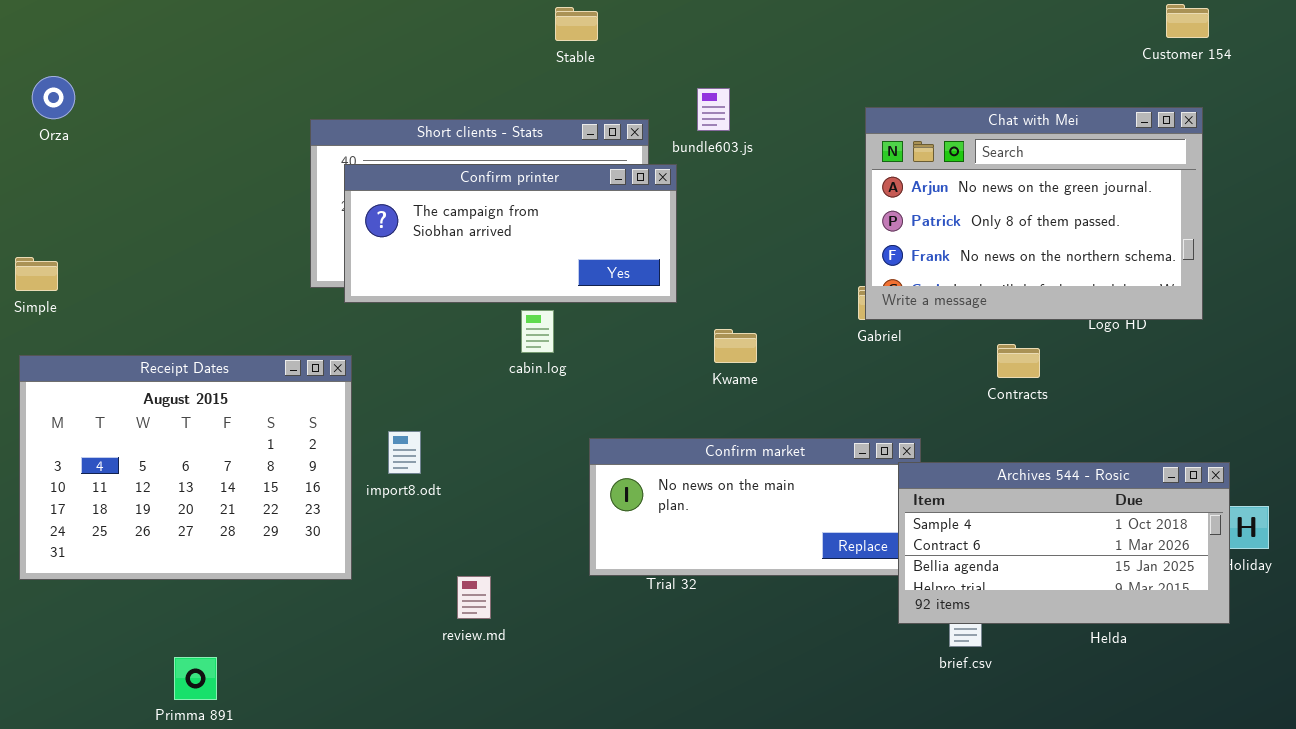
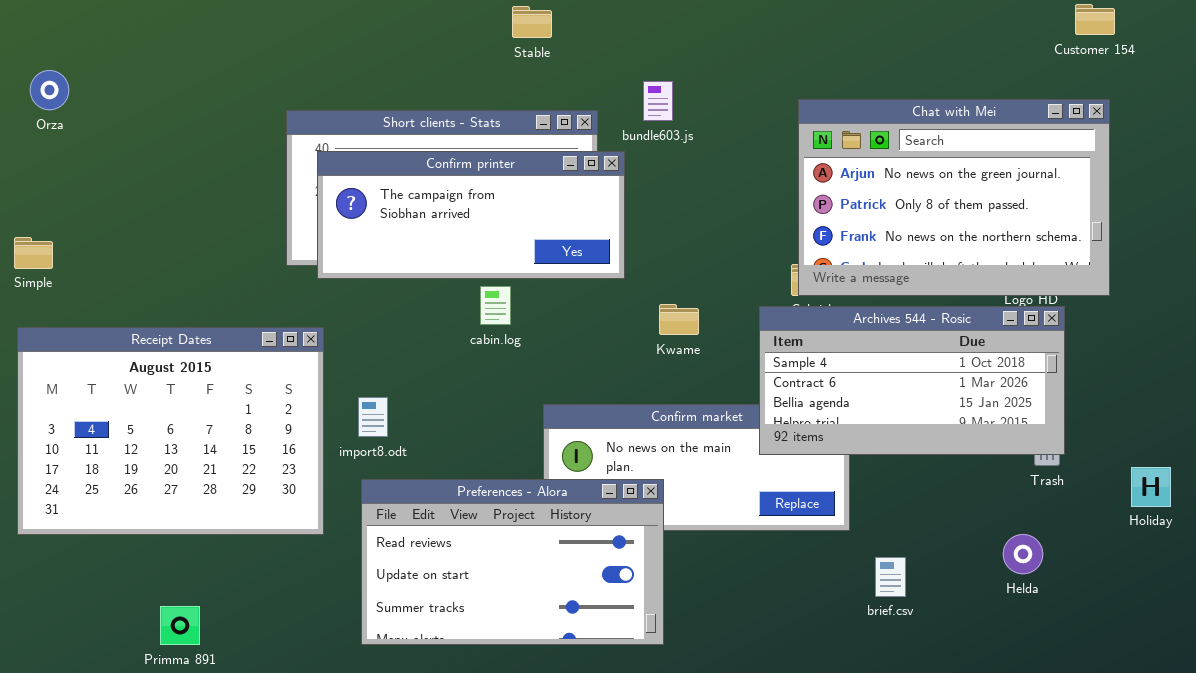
Archives 544 - Rosic: [898,462,1230,624] -> [759,306,1065,455], moved
Preferences - Alora: none -> [361,479,664,645], opened

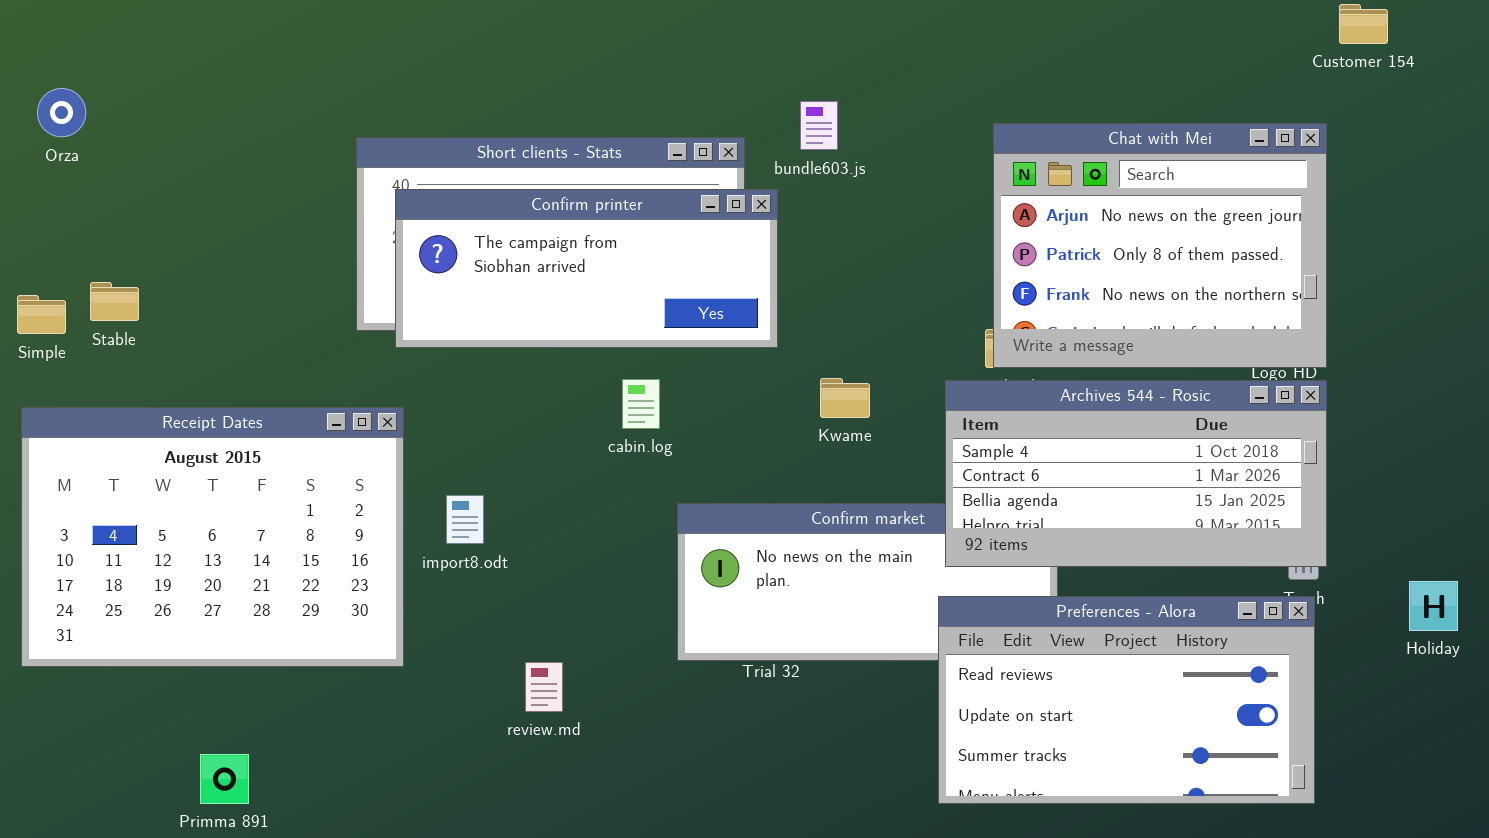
Stable: [512,6,552,38] -> [90,282,139,321], moved
Chat with Mei: [798,99,1110,296] -> [993,123,1327,368], resized
cabin.log: [480,286,511,325] -> [622,379,660,429], moved
Preferences - Alora: [361,479,664,645] -> [938,596,1315,804], moved

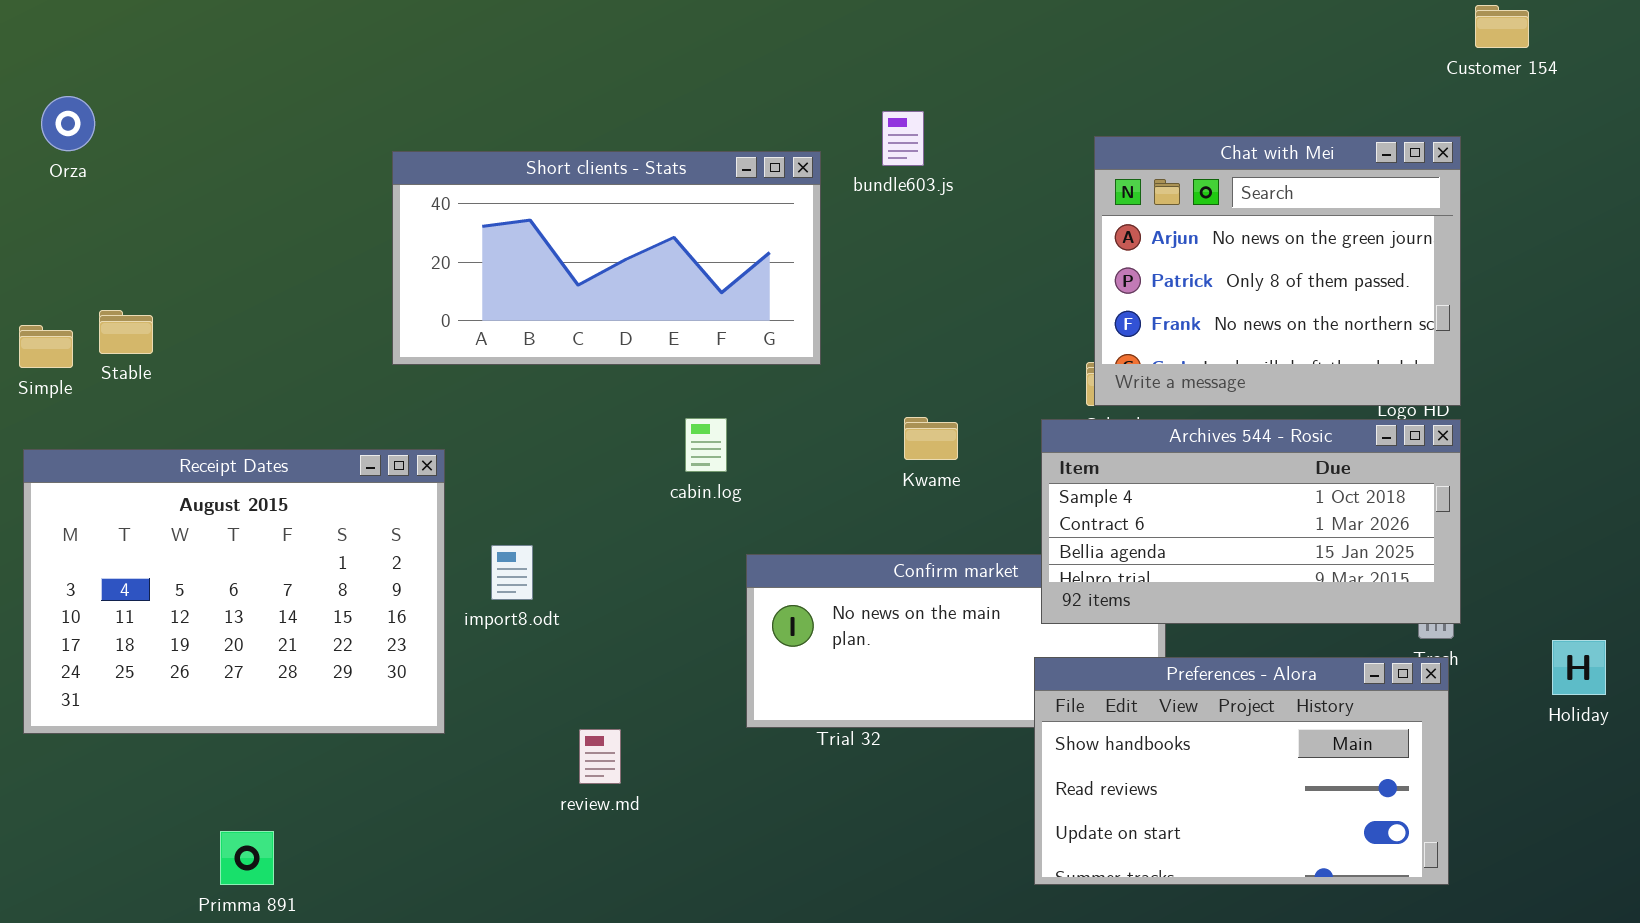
Confirm printer: [395,189,778,348] -> none, closed
Preferences - Alora: [938,596,1315,804] -> [1034,657,1449,885], scrolled up 1 row

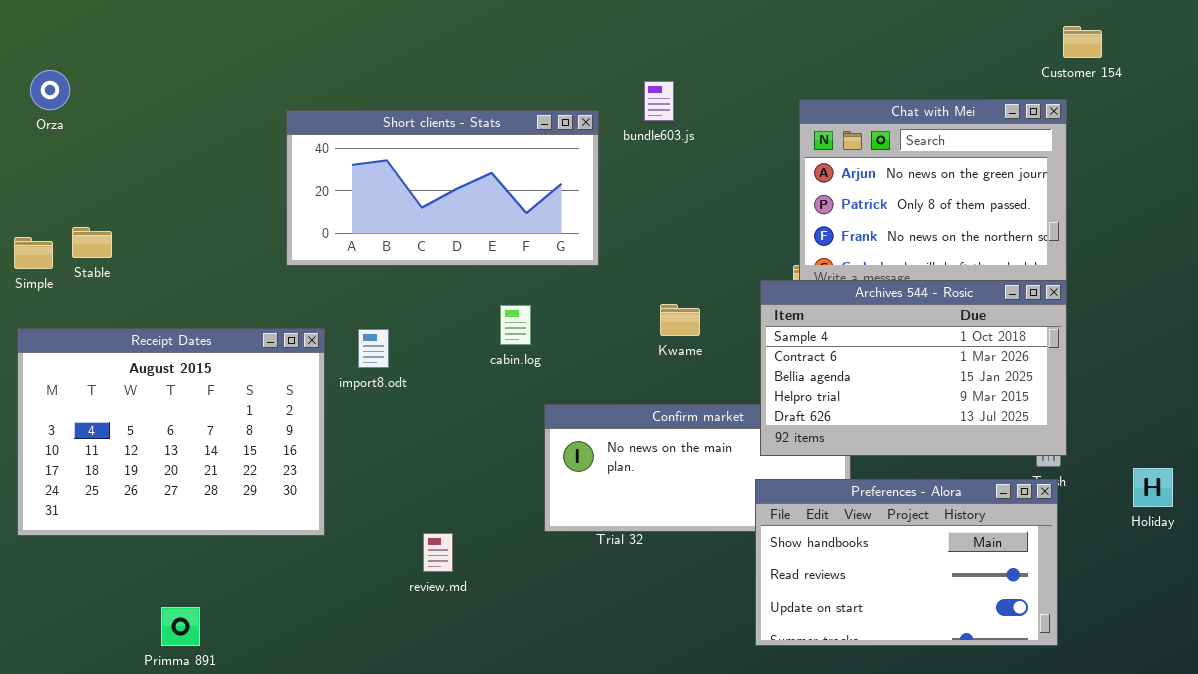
Customer 154: [1475,5,1529,48] -> [1063,26,1102,58], moved
Archives 544 - Rosic: [1041,419,1461,624] -> [760,280,1067,456], resized
import8.odt: [491,545,533,600] -> [358,329,389,368], moved

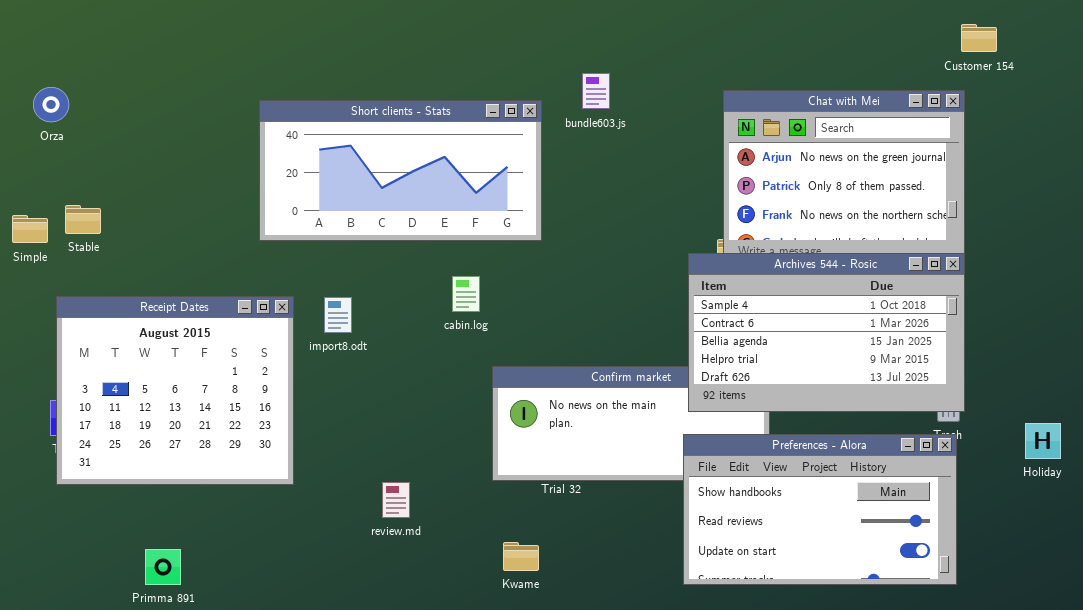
Orza: [30,70,70,110] -> [33,87,69,122], moved
Kwame: [660,304,700,336] -> [503,542,539,571], moved
Receipt Dates: [17,328,325,536] -> [56,296,294,485], resized

